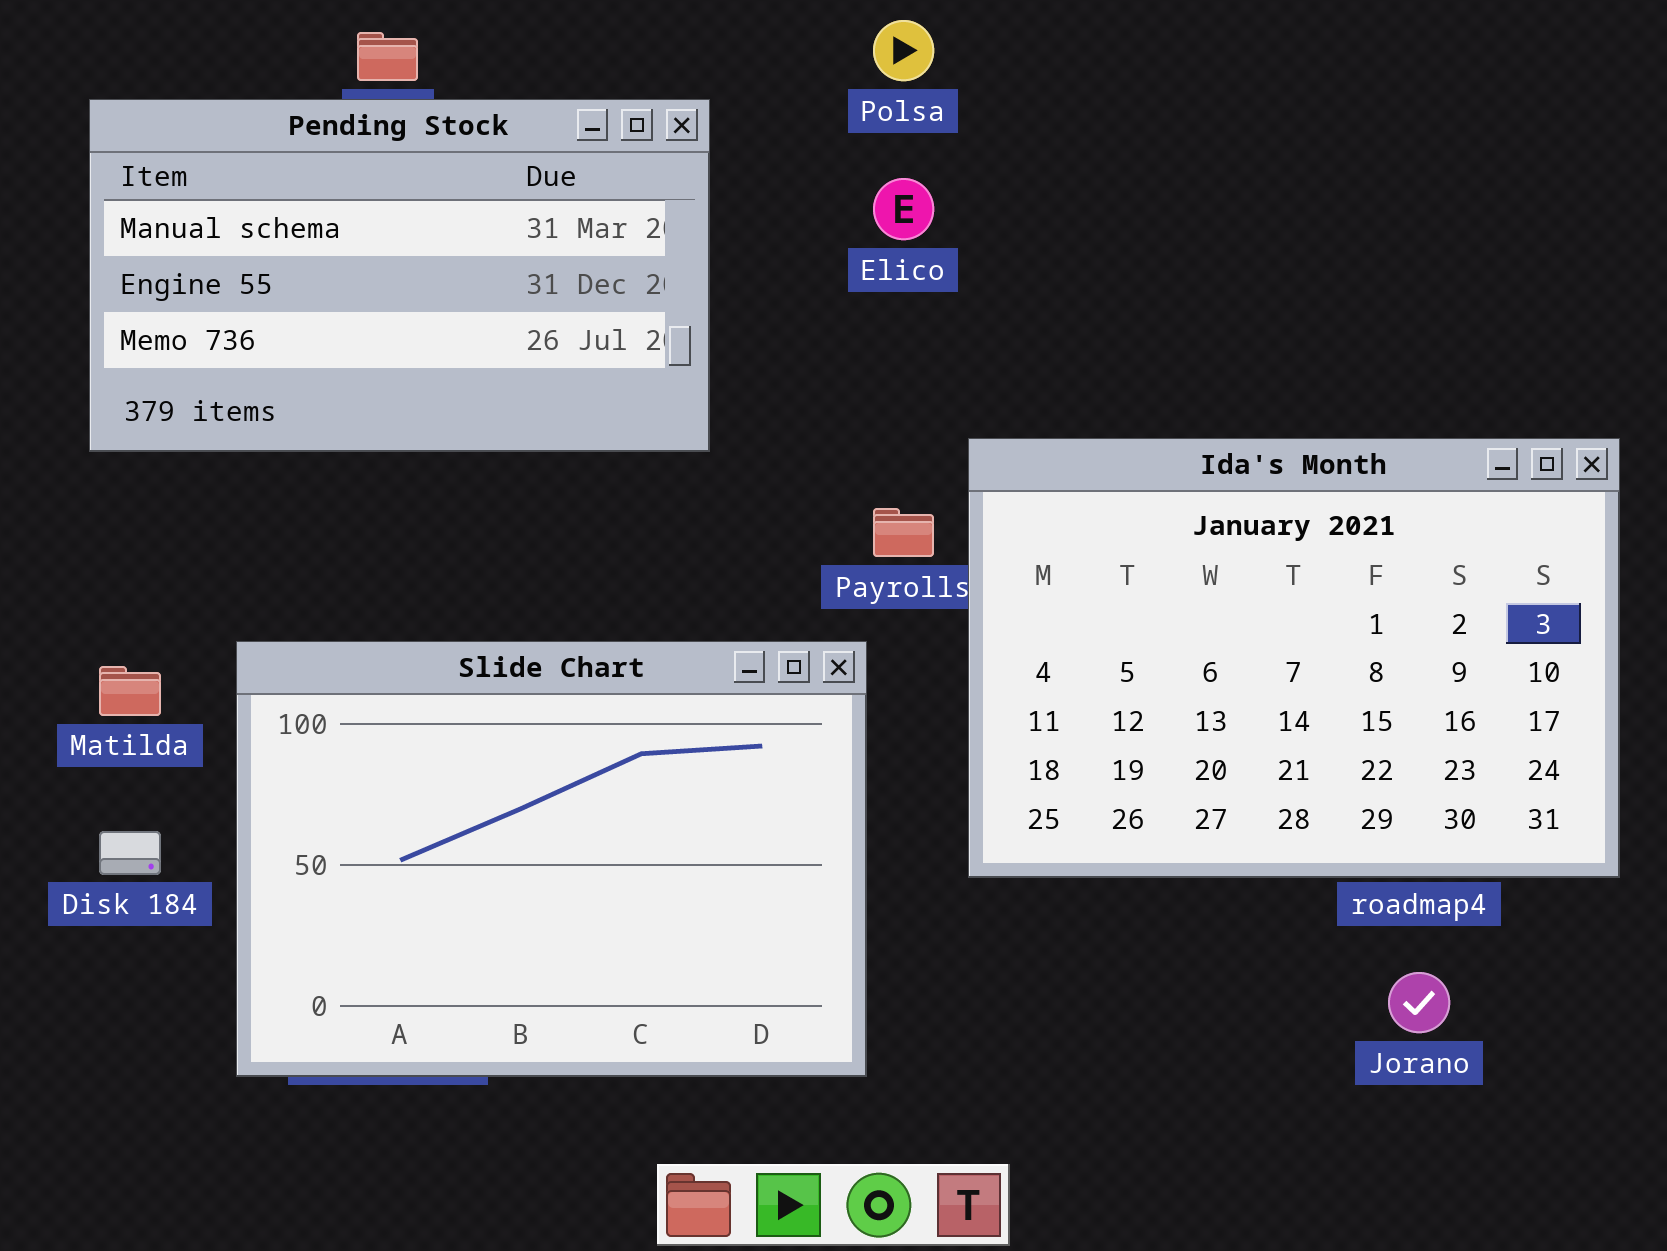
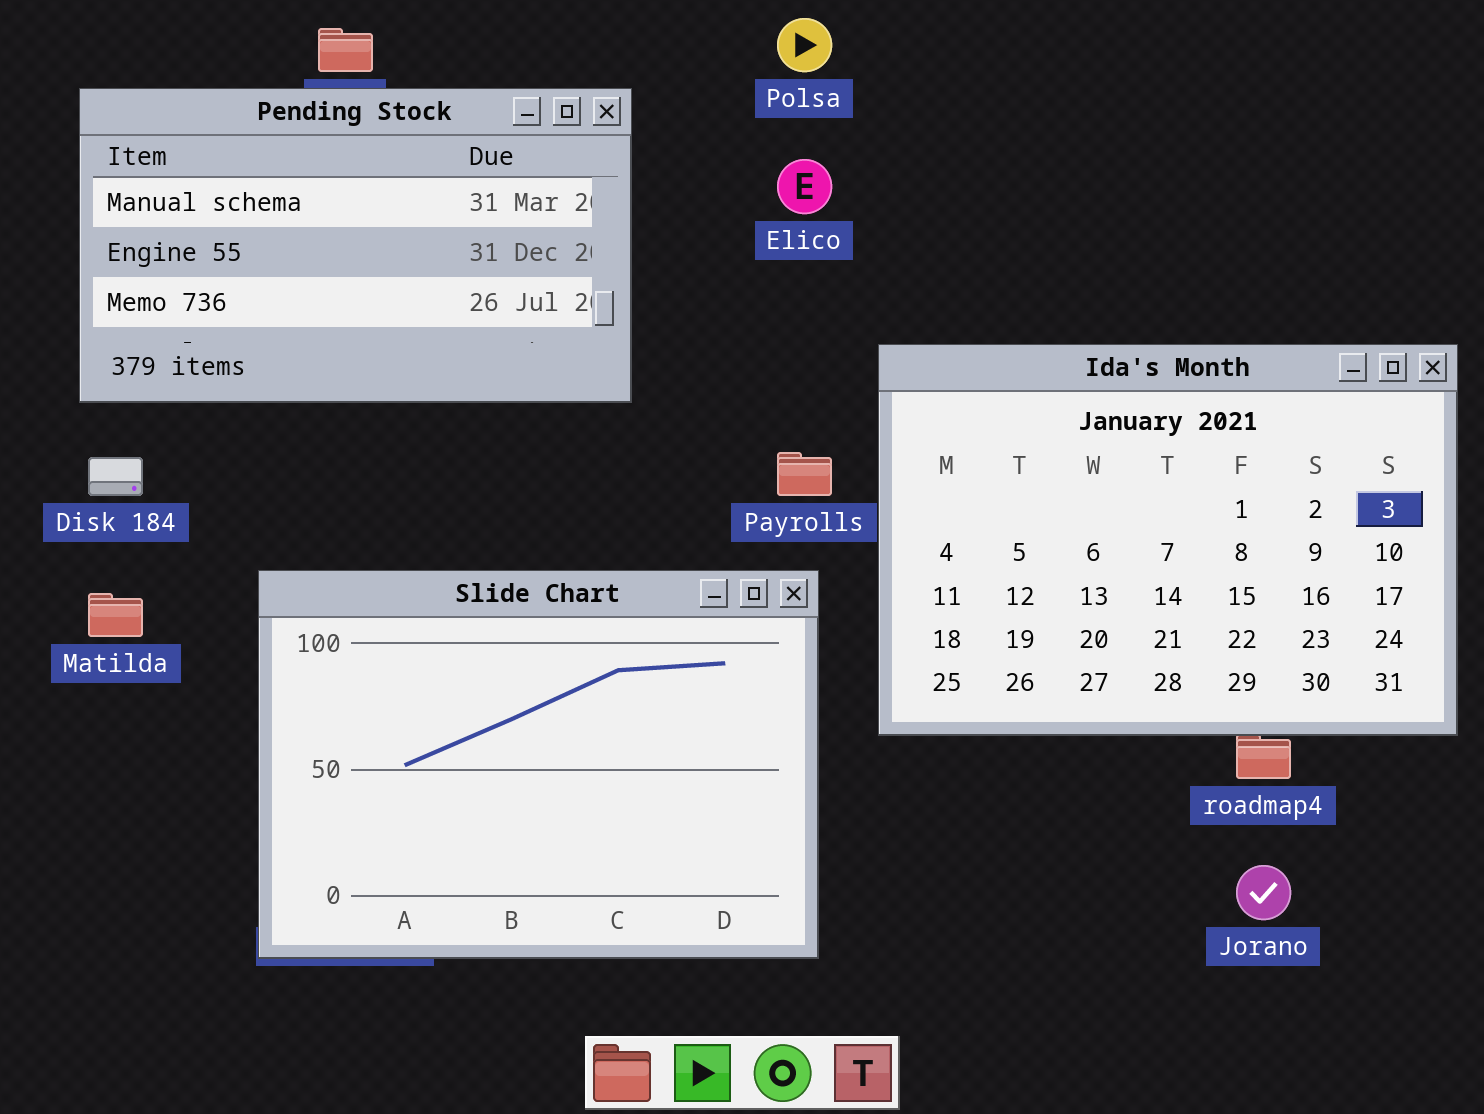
Ida's Month: [968,438,1620,878] -> [878,344,1458,736], moved
Slide Chart: [236,641,867,1077] -> [258,570,819,959], moved
Disk 184: [99,831,161,875] -> [88,457,143,496], moved

